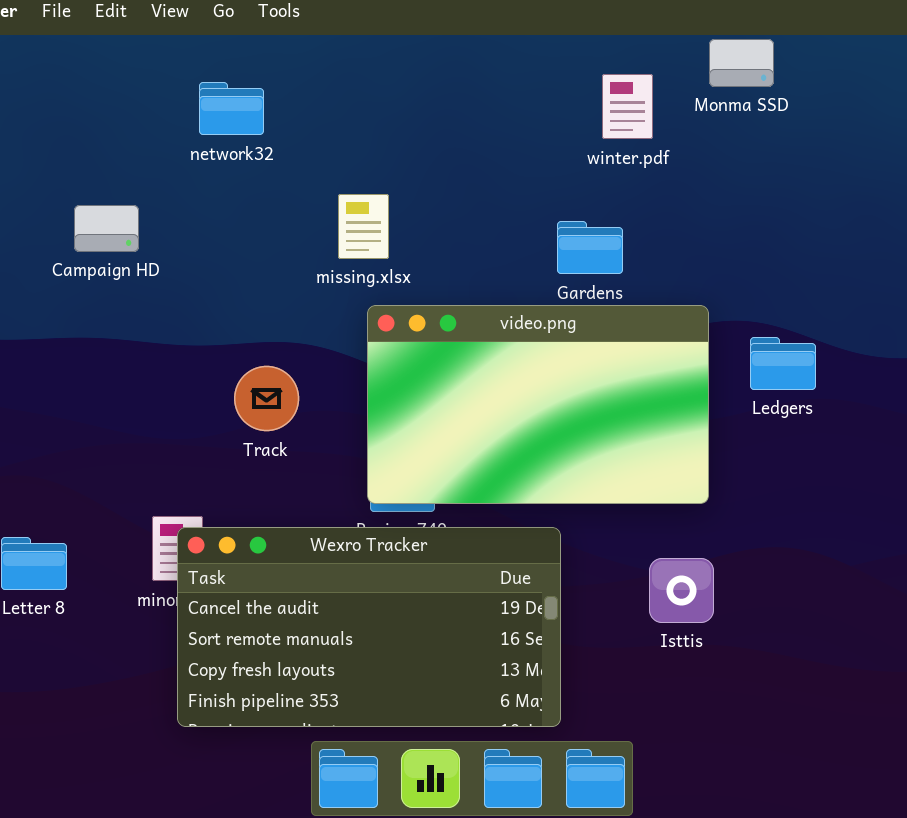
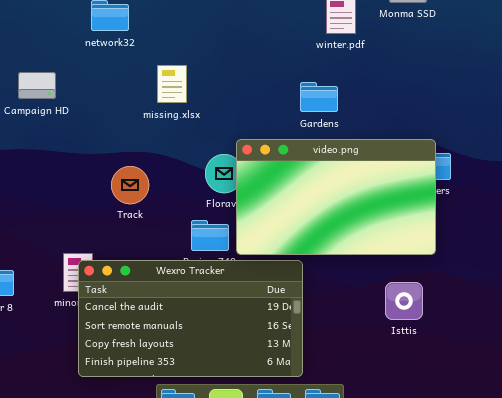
missing.xlsx: [338,194,389,259] -> [157,65,187,103], moved
video.png: [367,305,709,504] -> [236,139,436,255], moved
Isttis: [649,558,714,623] -> [385,282,423,320], moved

